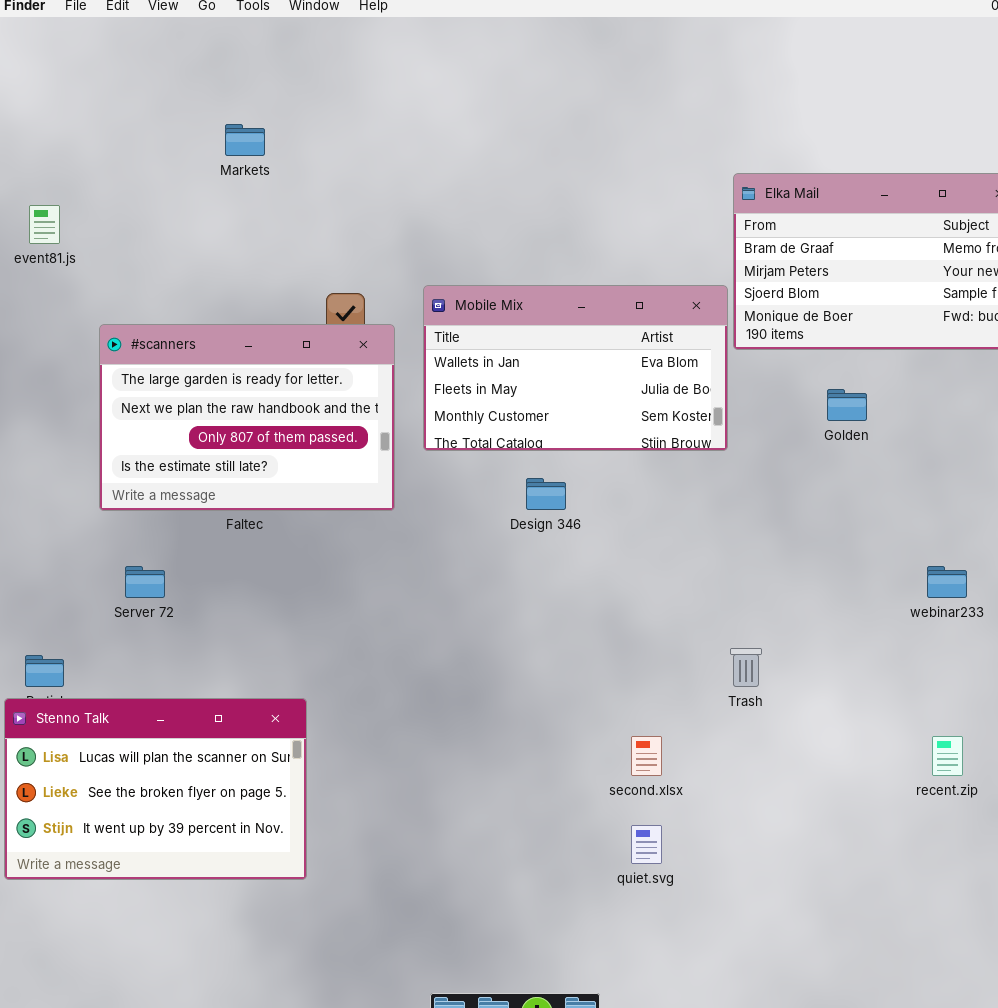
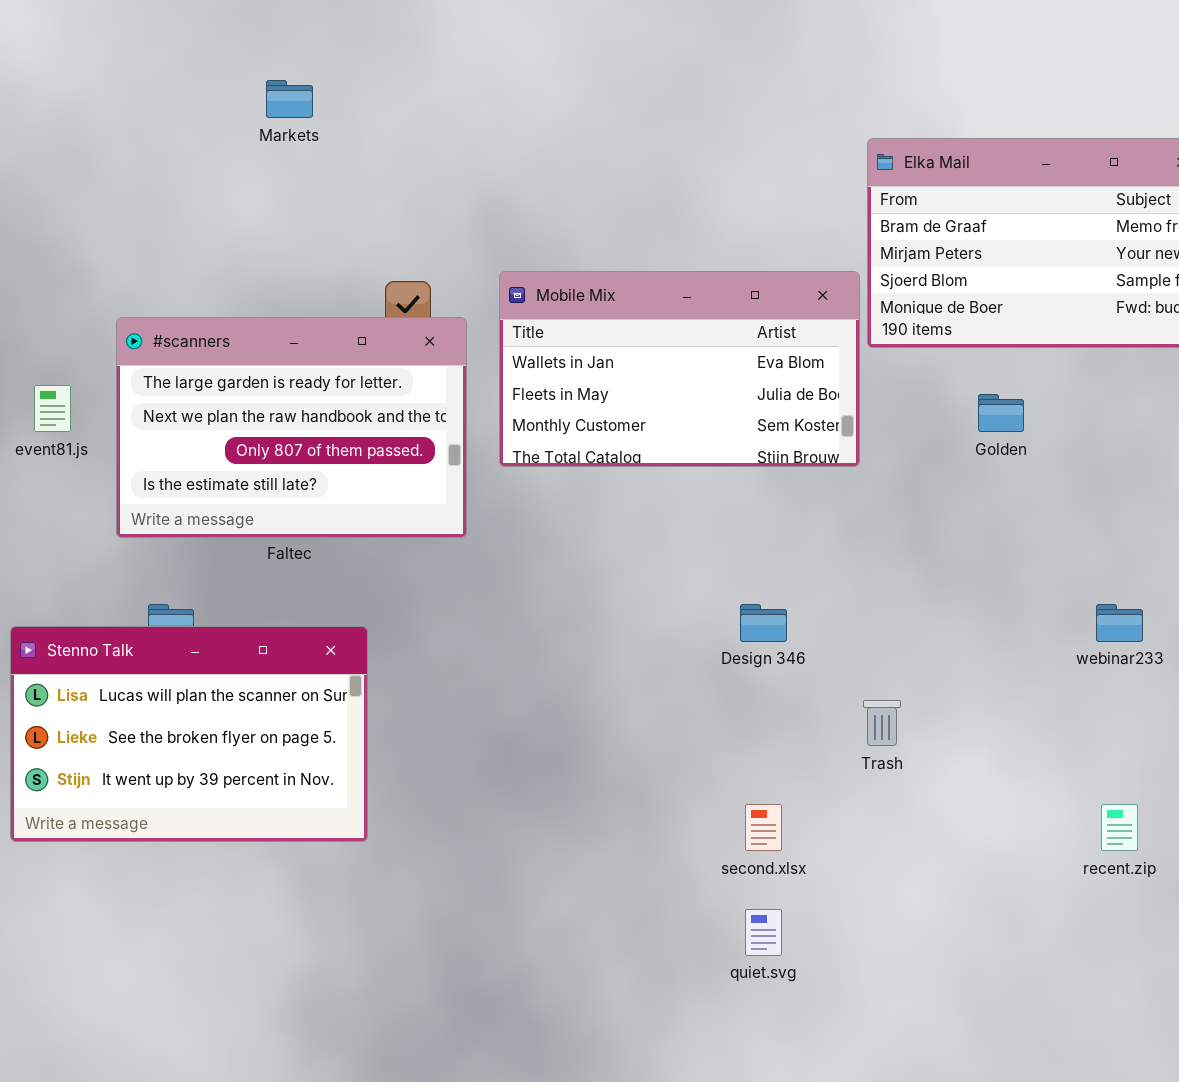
event81.js: [29,205,60,244] -> [34,385,71,432], moved
Design 346: [526,478,566,510] -> [740,604,787,642], moved
Stenno Talk: [4,698,307,880] -> [10,626,368,842], moved

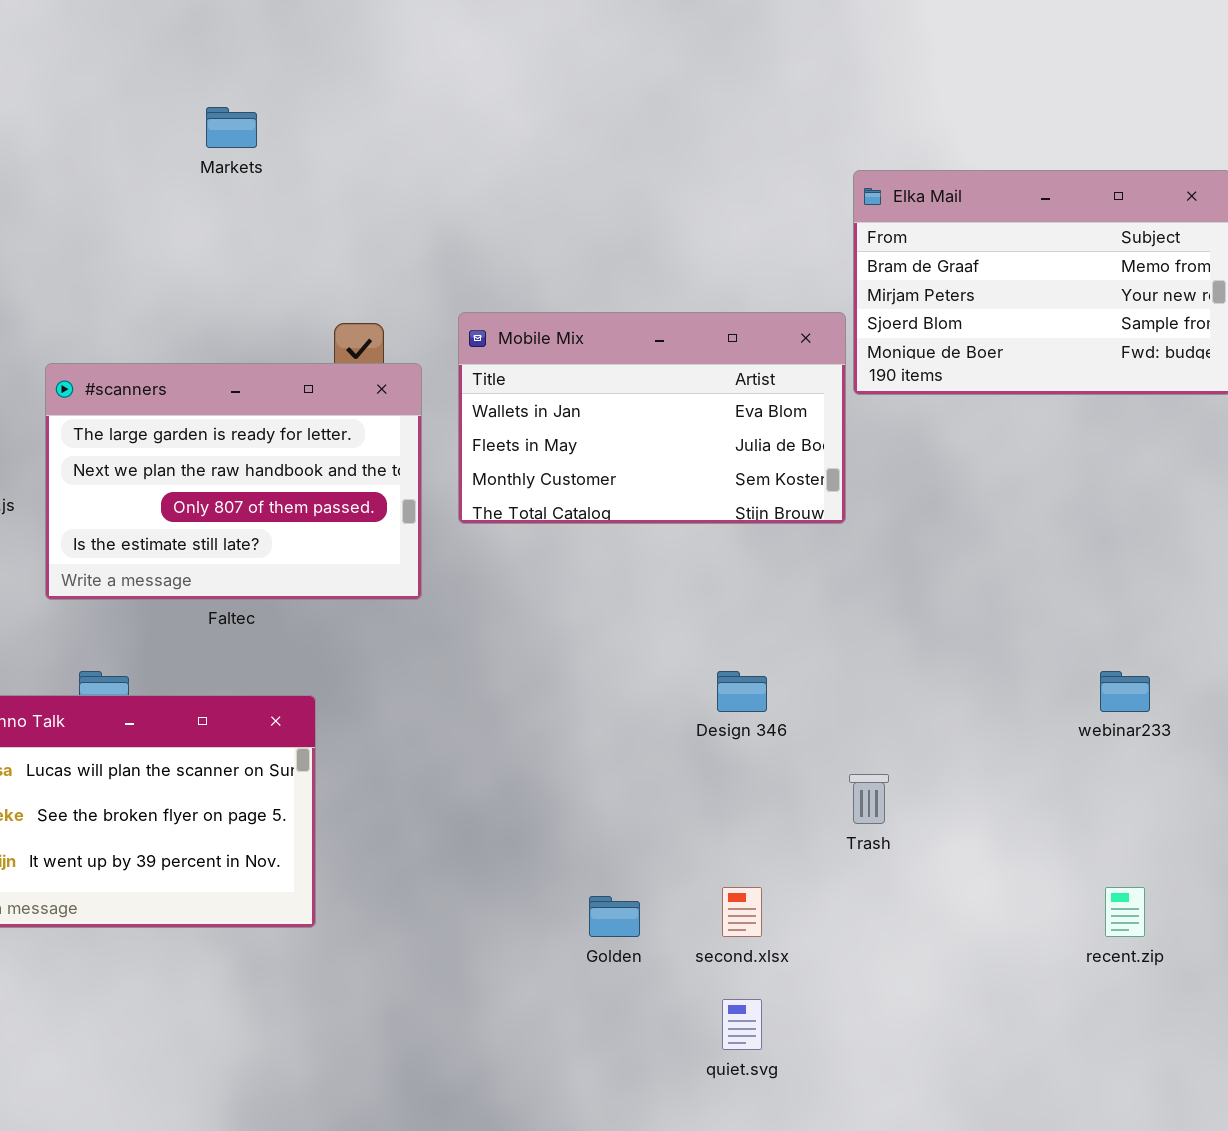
Golden: [978,394,1024,432] -> [589,896,640,937], moved

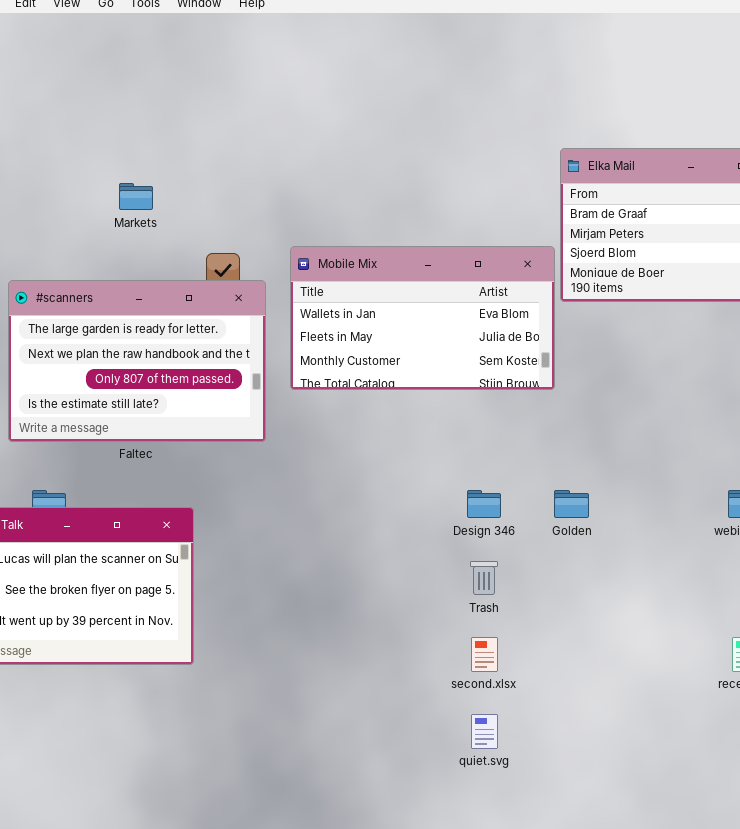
Markets: [206,107,257,148] -> [119,183,153,210], moved
Trash: [849,774,889,824] -> [470,561,498,595], moved
Golden: [589,896,640,937] -> [554,490,589,518], moved

